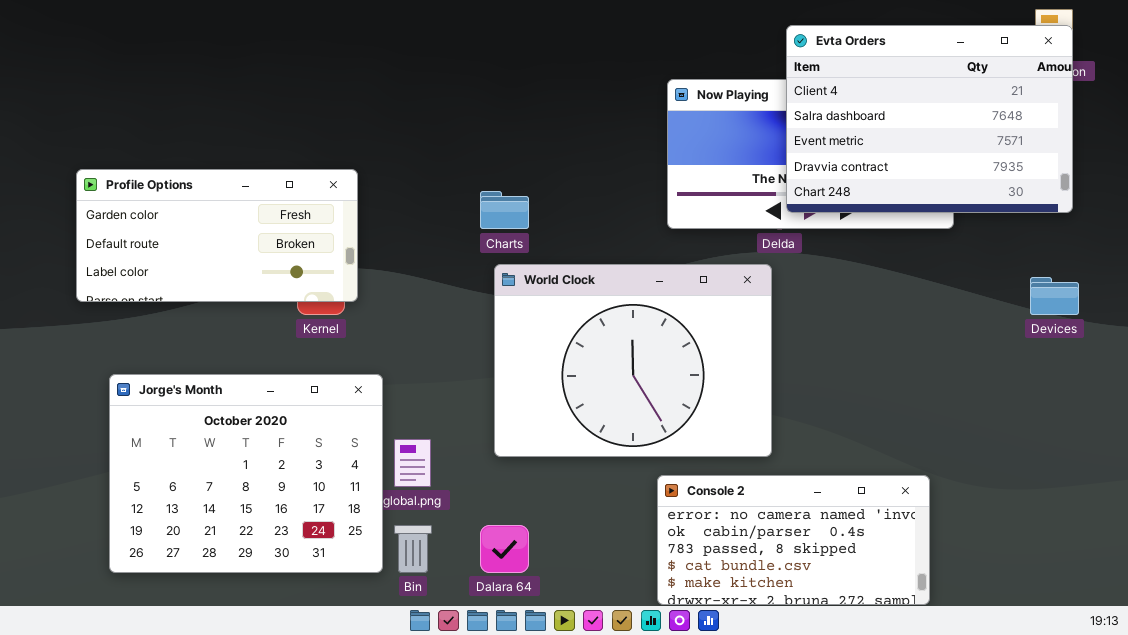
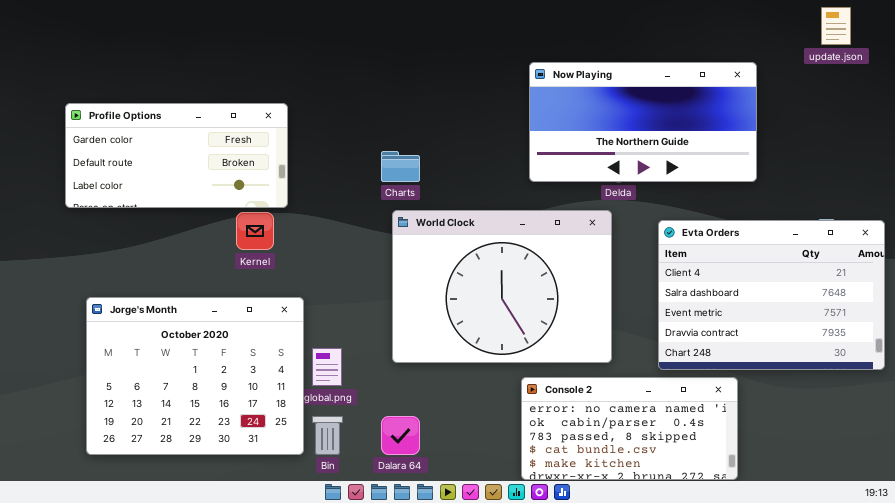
Evta Orders: [786,25,1073,213] -> [658,220,885,370], moved
Profile Options: [76,169,358,302] -> [65,103,288,208], moved

